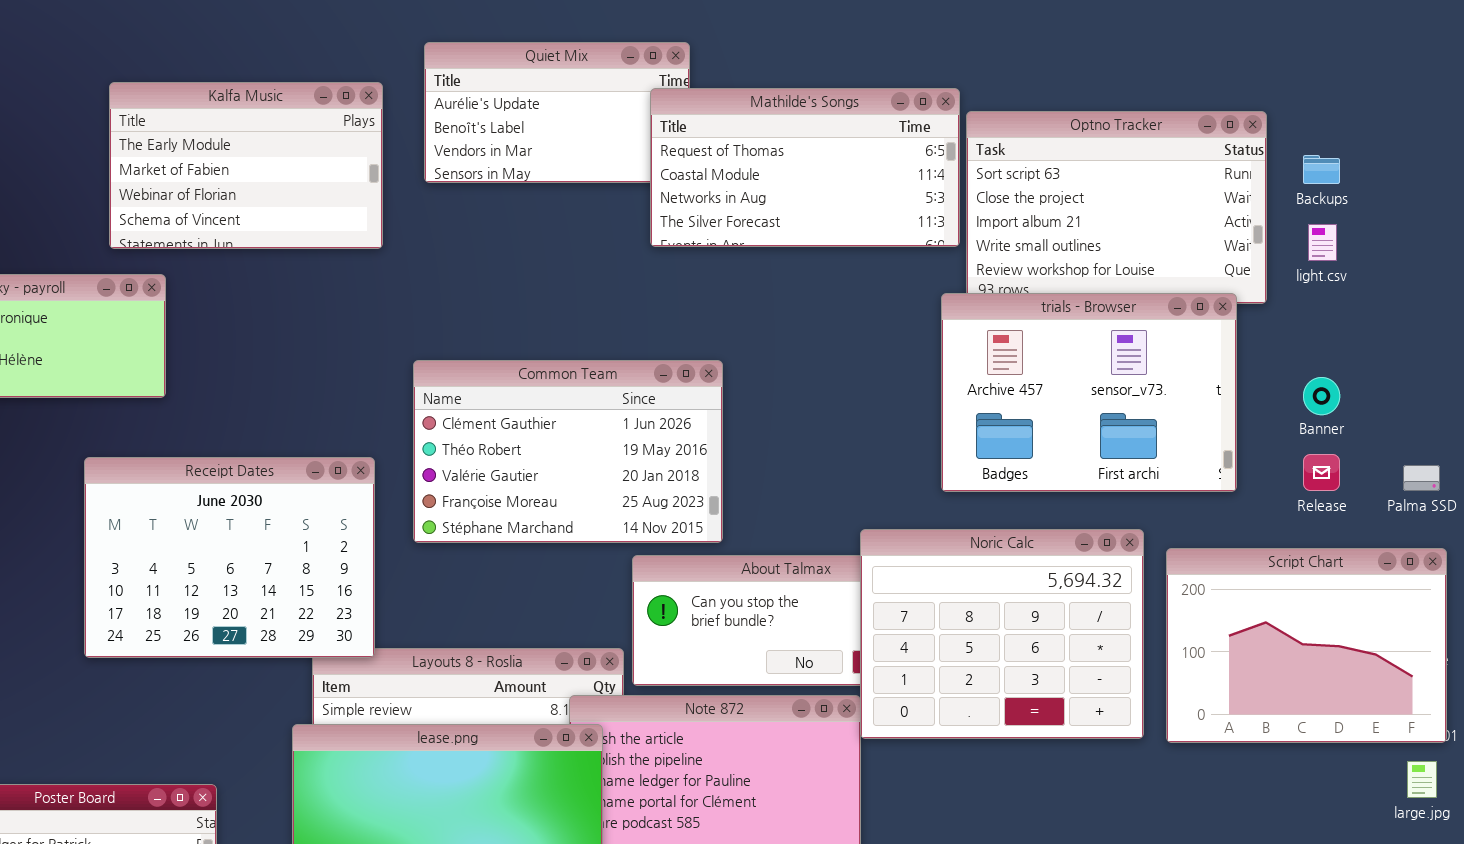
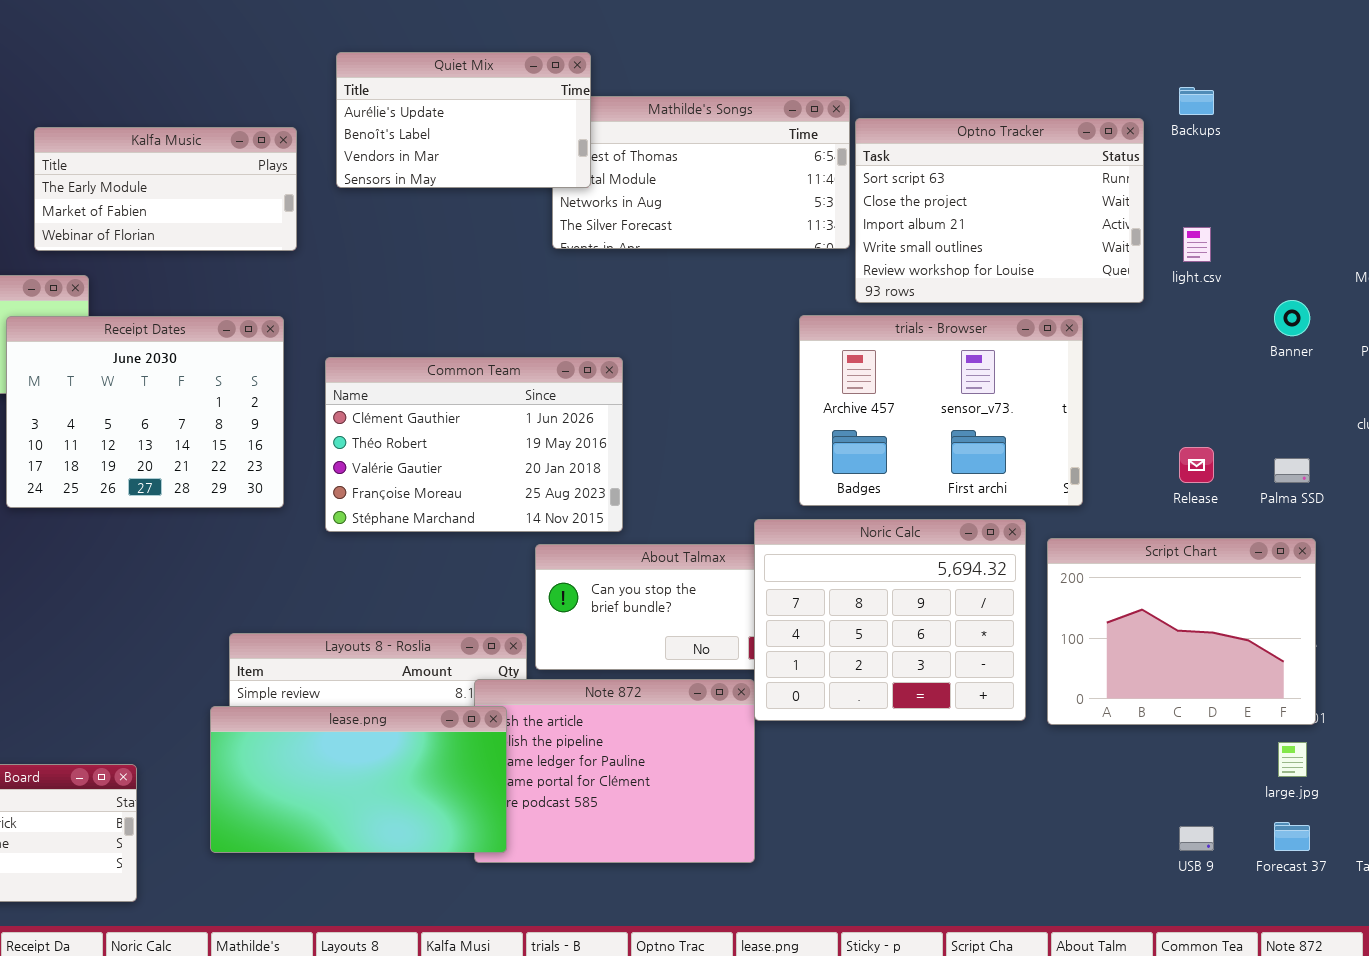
Quiet Mix: [424,42,690,183] -> [336,52,591,188], raised
Kalfa Music: [109,82,383,249] -> [34,127,297,251], resized
Backups: [1303,155,1340,184] -> [1179,87,1214,115], moved
trials - Browser: [941,293,1237,492] -> [799,315,1083,506], moved
Banner: [1303,377,1340,415] -> [1274,300,1310,336], moved
Receipt Dates: [84,457,375,658] -> [6,316,284,508], moved

